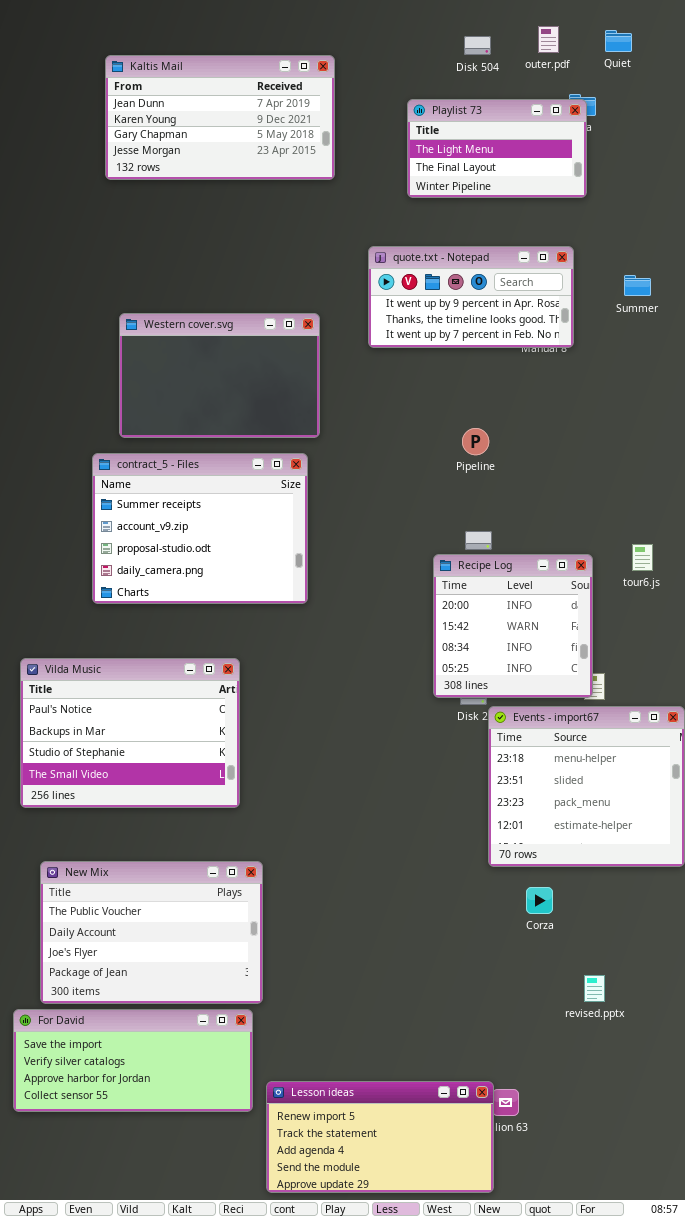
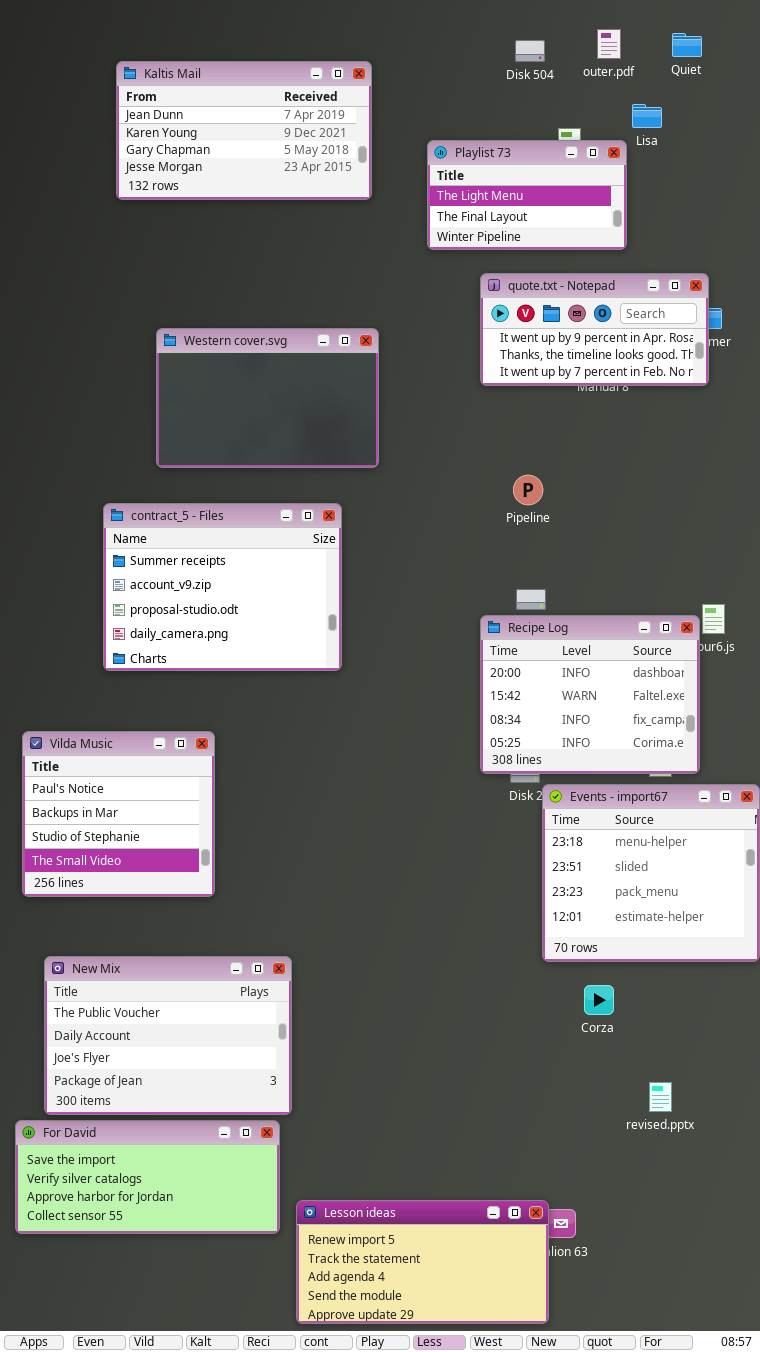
Playlist 73: [407,99,587,198] -> [427,140,627,250], moved
quote.txt - Notepad: [368,246,574,348] -> [480,273,709,386], moved
Western cover.svg: [119,313,320,438] -> [156,328,379,468], moved
Recipe Log: [433,554,593,698] -> [480,615,700,774], resized
Vilda Music: [20,658,240,808] -> [22,731,215,897], resized

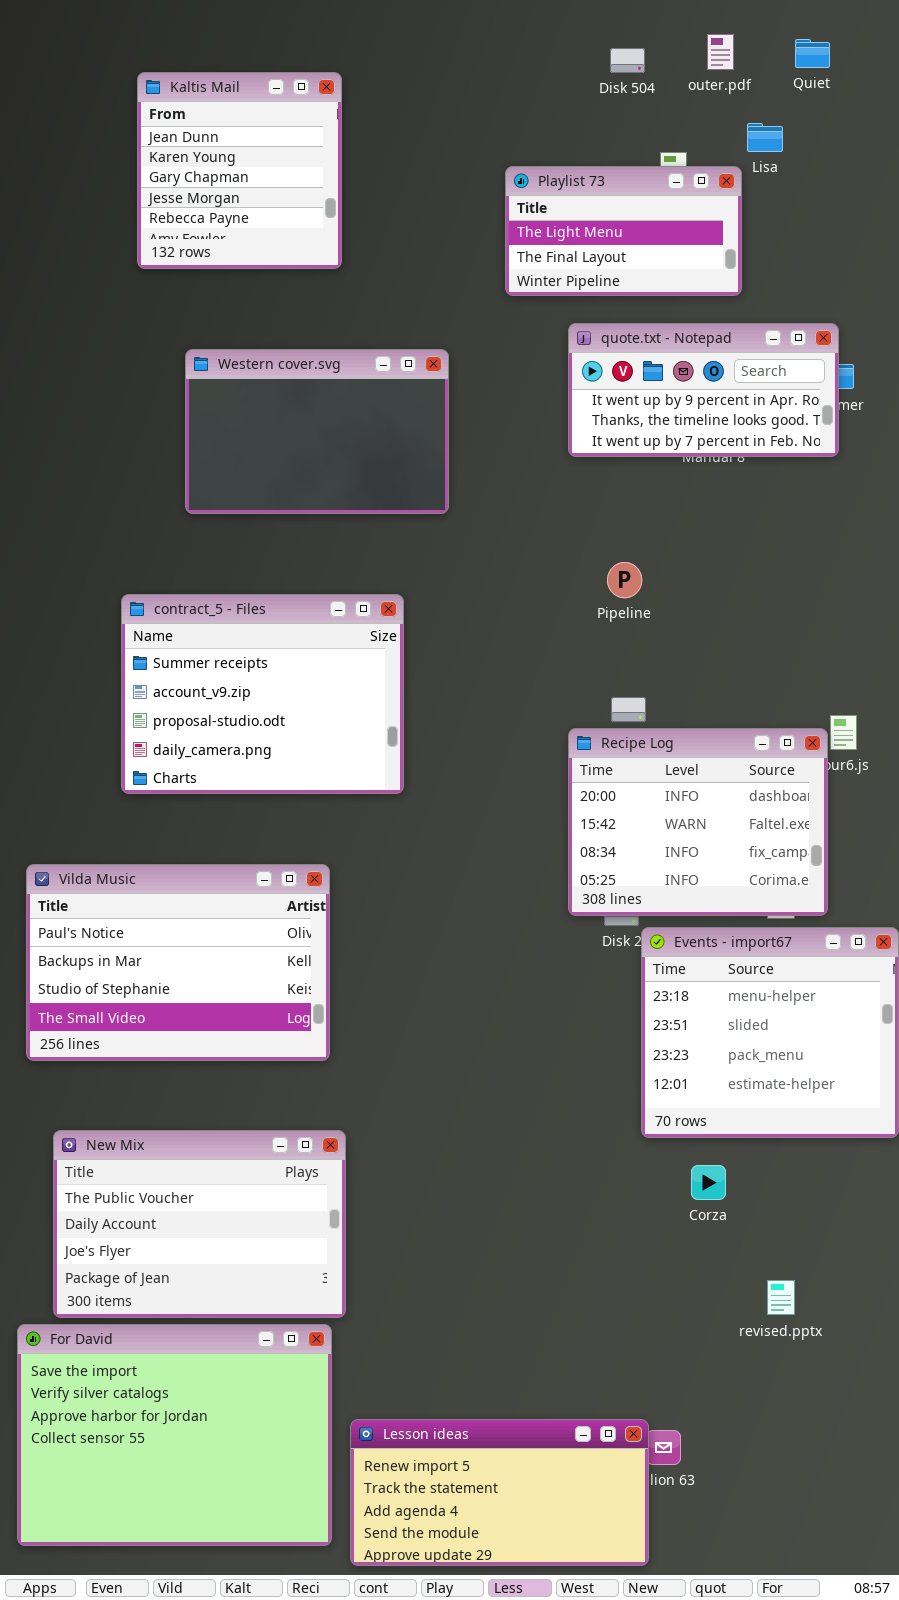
Kaltis Mail: [116,61,372,200] -> [137,72,342,269], resized
Western cover.svg: [156,328,379,468] -> [185,349,449,514], moved
Vilda Music: [22,731,215,897] -> [26,864,330,1061], resized
For David: [15,1120,280,1234] -> [17,1324,332,1546], resized

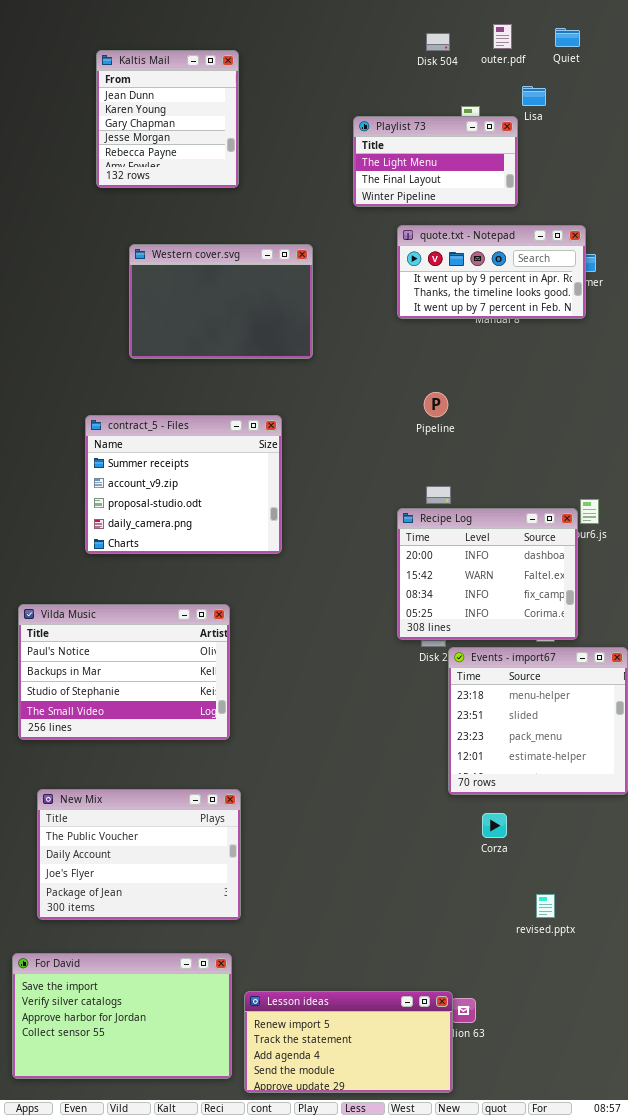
For David: [17,1324,332,1546] -> [12,953,232,1079], resized

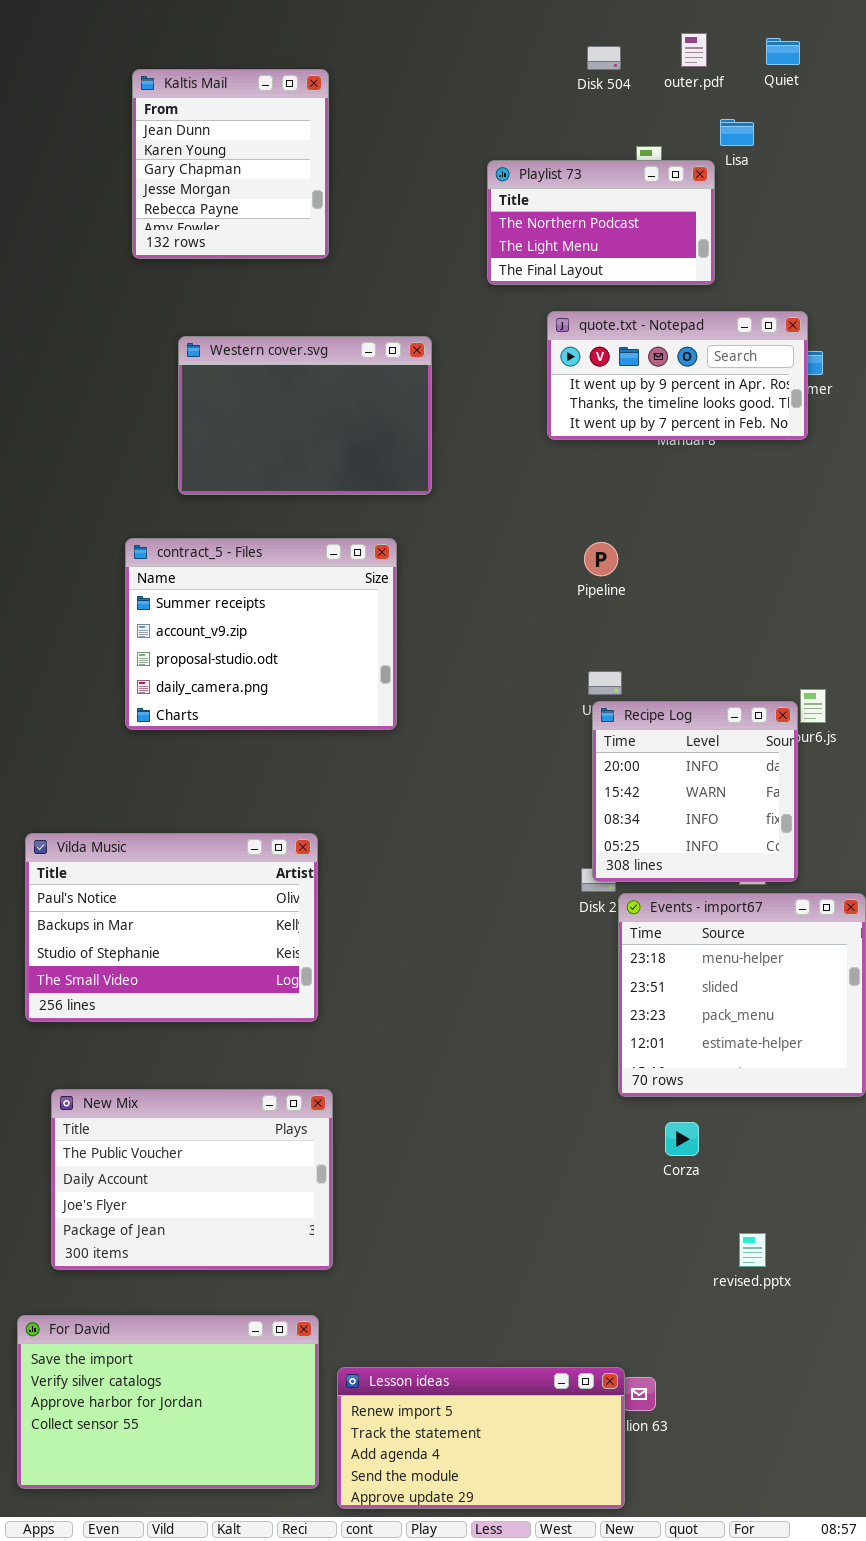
Playlist 73: [353,116,518,207] -> [487,160,715,285], scrolled up 1 row
contract_5 - Files: [85,415,282,554] -> [125,538,397,730], moved
Recipe Log: [397,508,578,640] -> [592,701,798,882], resized

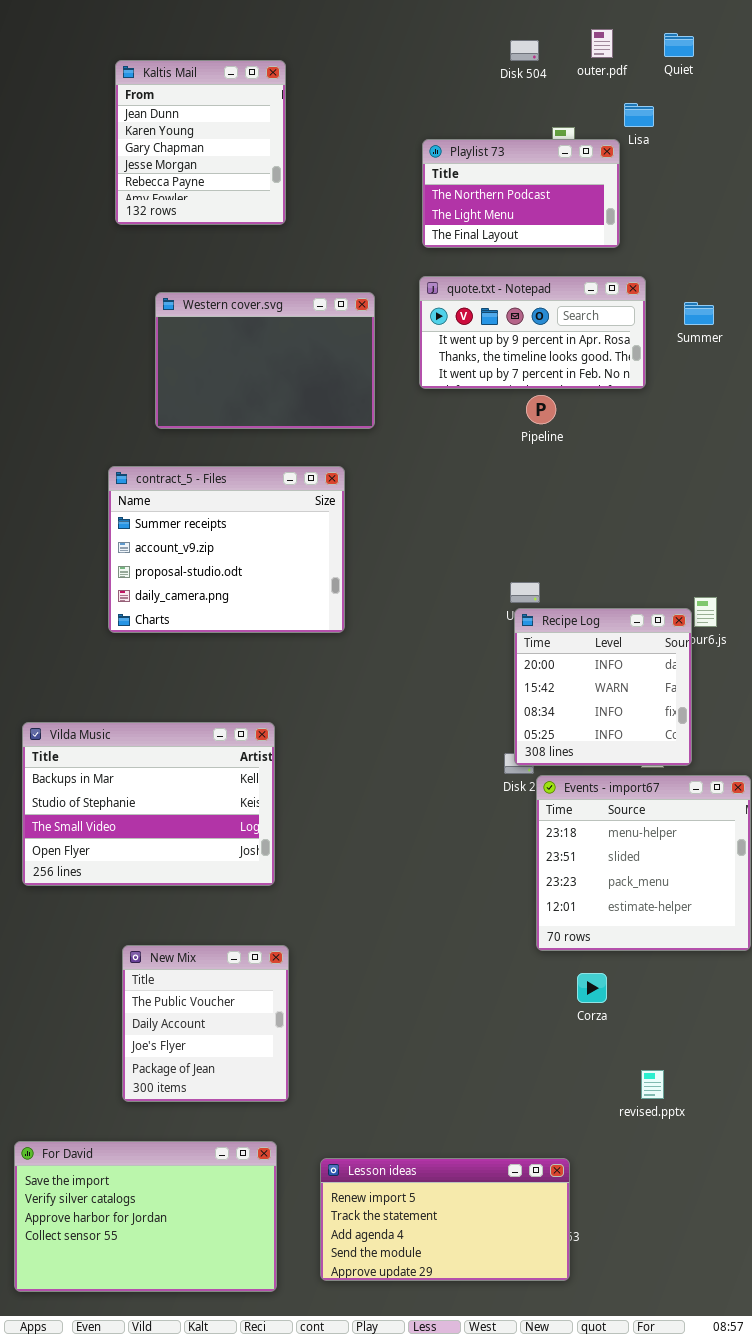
quote.txt - Notepad: [547,311,808,440] -> [419,276,646,389], moved
Pipeline: [584,542,618,576] -> [526,395,556,424], moved
Vilda Music: [25,833,318,1022] -> [22,722,275,886], scrolled down 1 row
New Mix: [51,1089,333,1270] -> [122,945,289,1102], resized
Lesson ideas: [337,1367,625,1509] -> [320,1158,570,1281], moved

